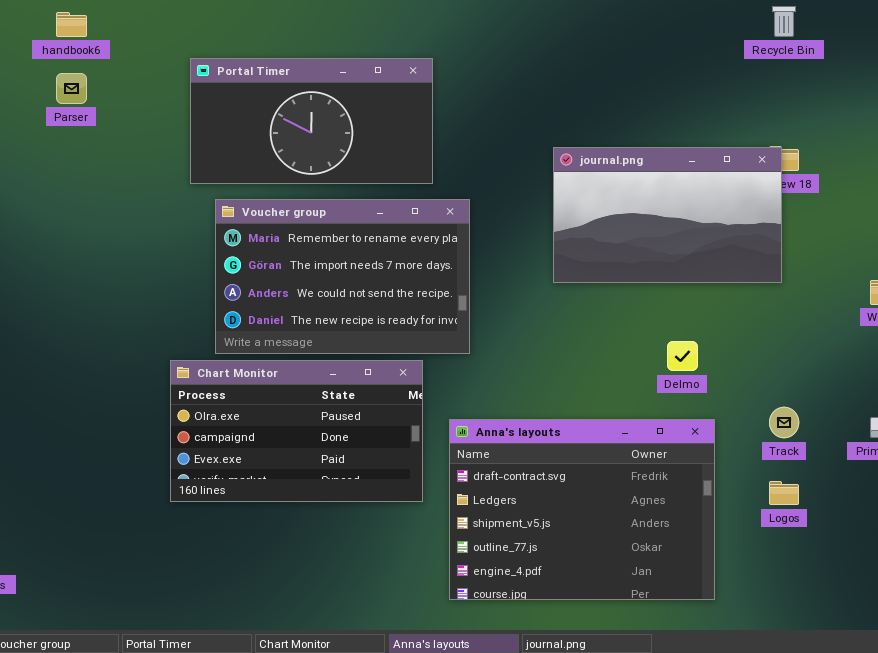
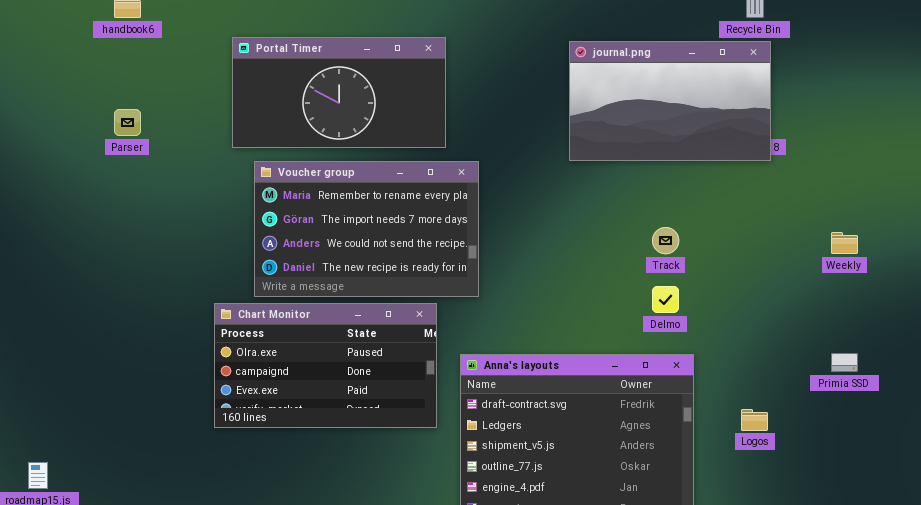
Parser: [56,73,87,104] -> [114,109,141,136], moved
journal.png: [553,147,782,283] -> [569,41,771,161], moved
Track: [769,407,799,438] -> [652,227,679,254], moved

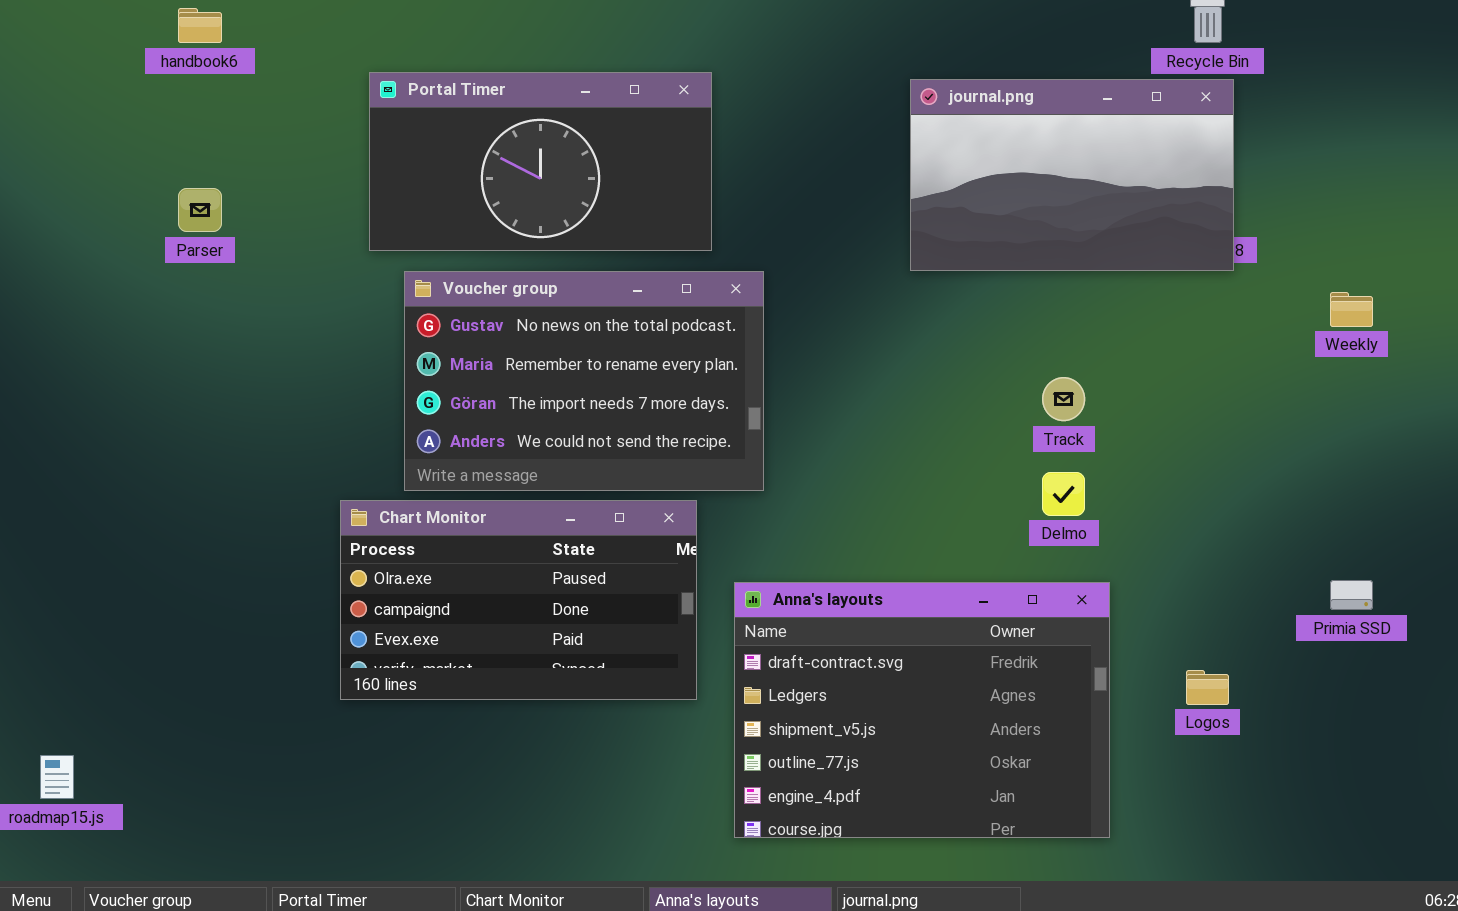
Voucher group: [254,161,479,297] -> [404,271,764,491], scrolled up 1 row
Weekly: [831,232,858,254] -> [1330,292,1373,327], moved

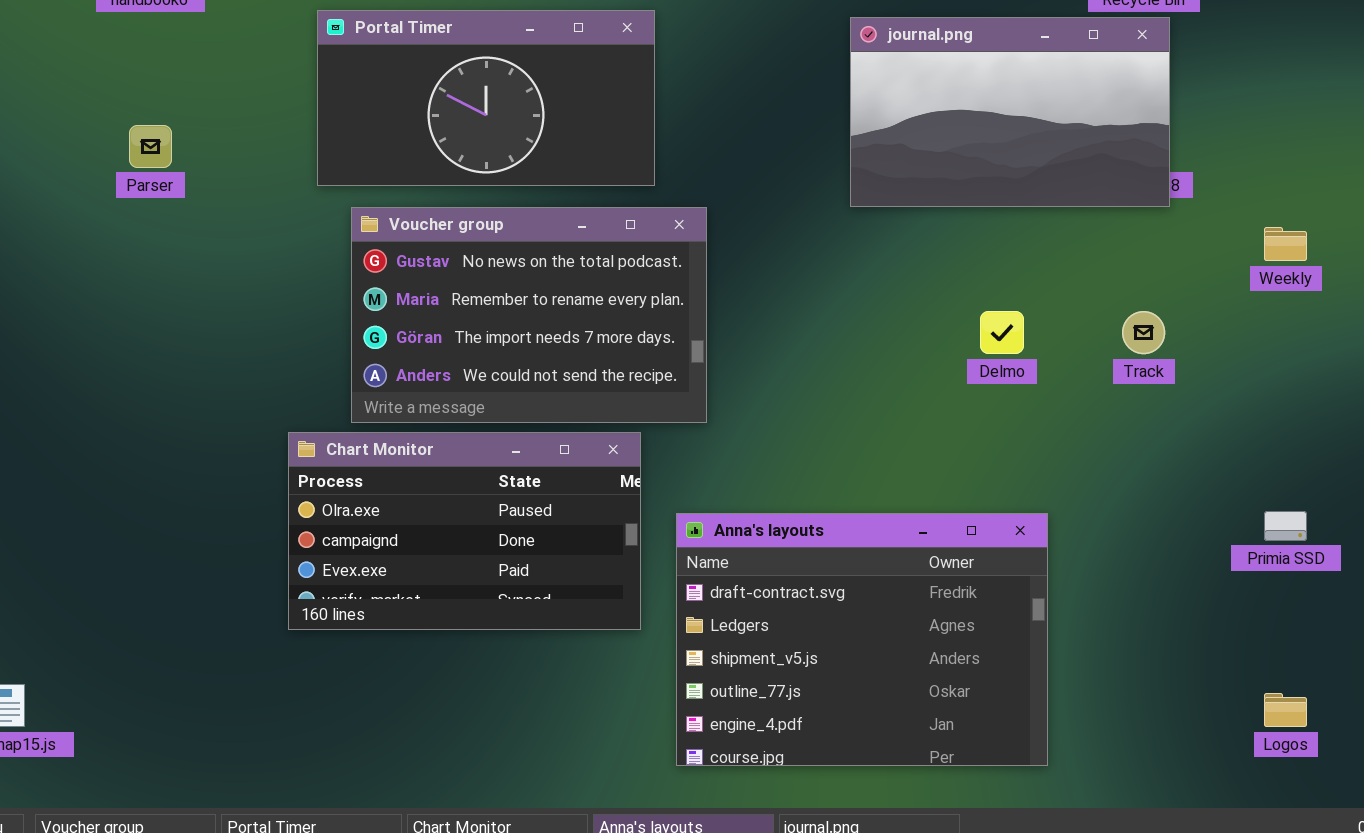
Track: [1042,377,1085,421] -> [1122,311,1165,354], moved
Delmo: [1042,472,1085,516] -> [980,311,1024,354], moved
Logos: [1186,670,1229,705] -> [1264,693,1307,727], moved

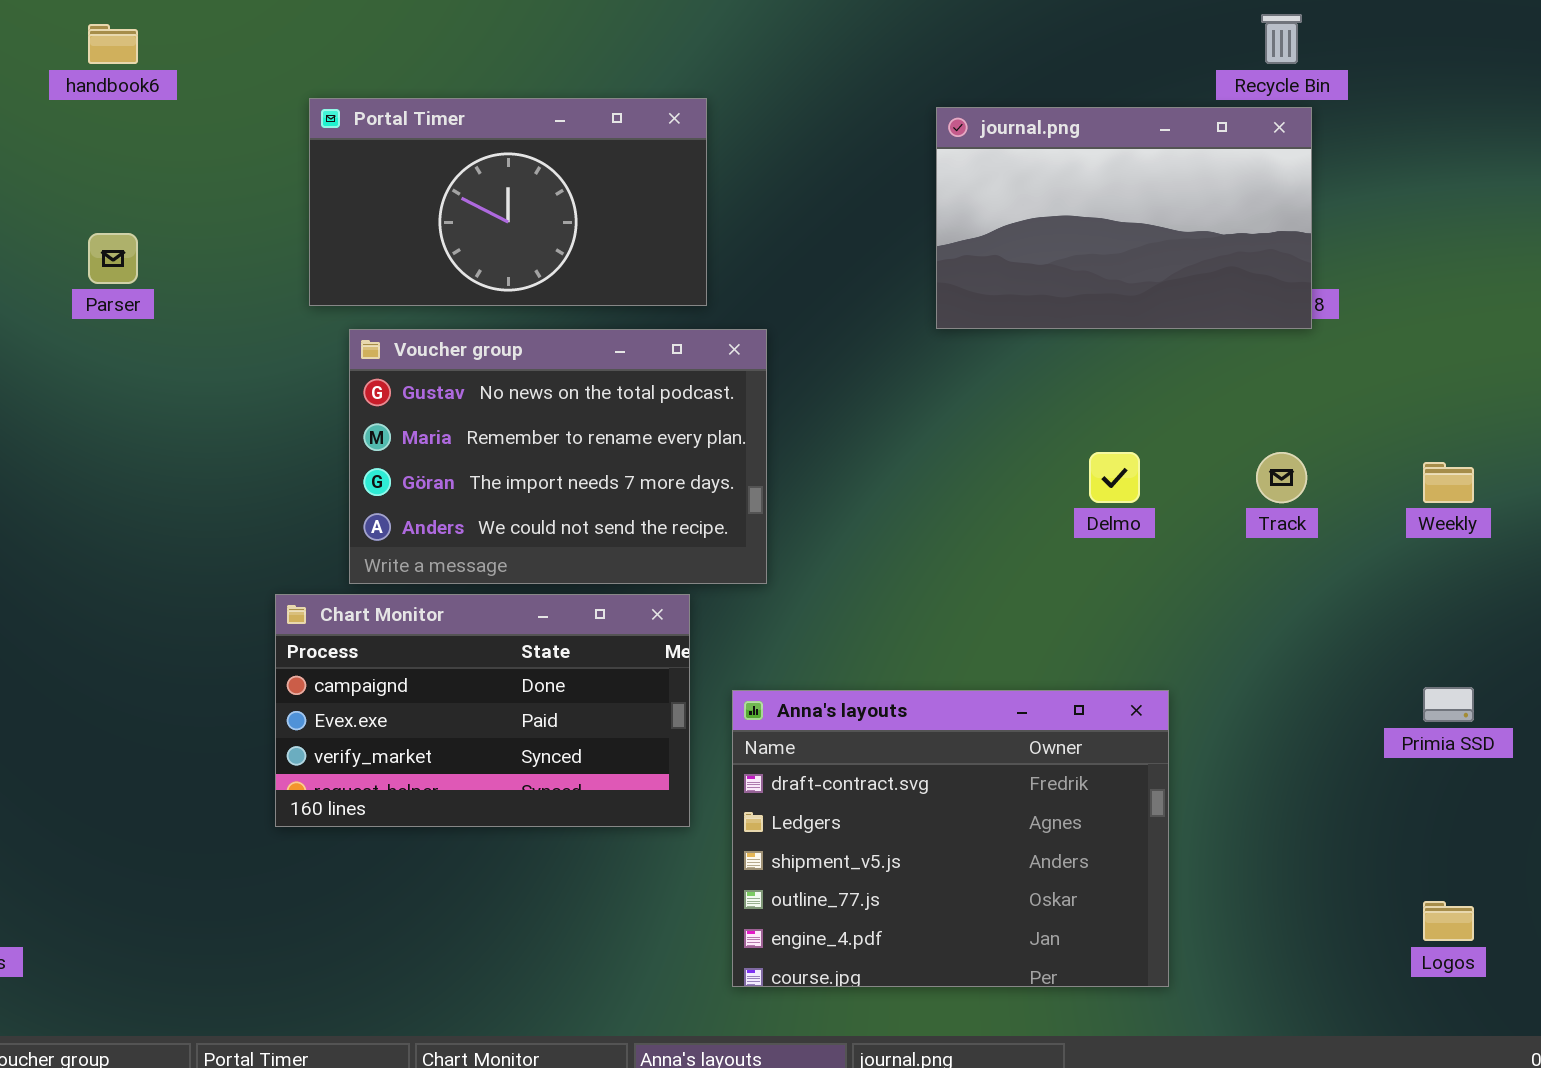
Weekly: [1264,227,1307,261] -> [1423,462,1474,503], moved
Chart Monitor: [288,432,641,630] -> [275,594,690,827], scrolled down 1 row

